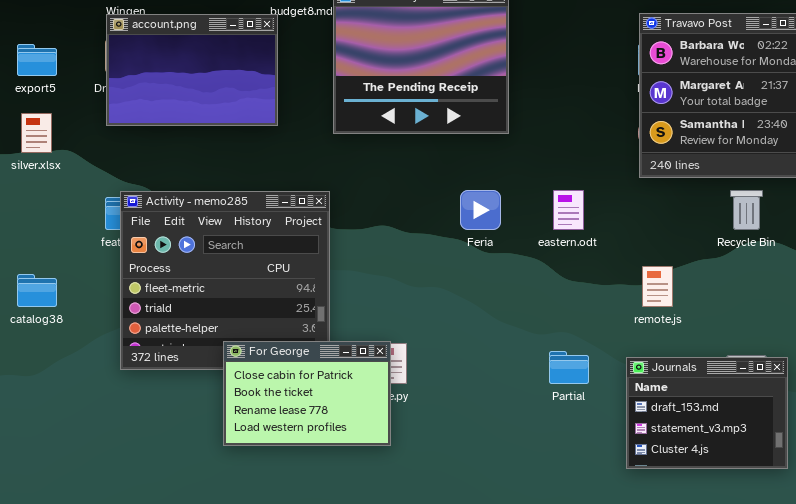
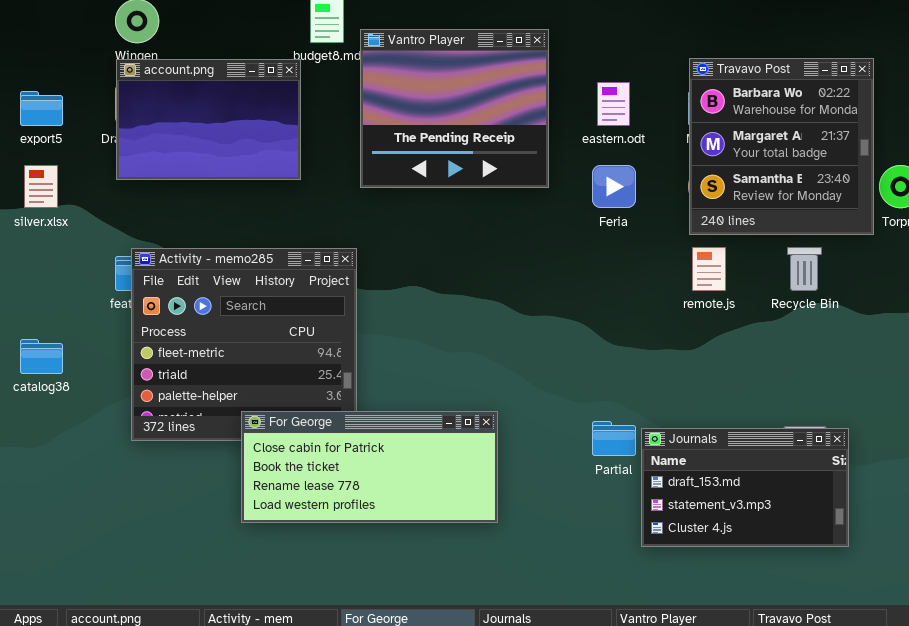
Feria: [460,190,501,230] -> [592,165,636,208], moved
eastern.odt: [553,190,584,230] -> [597,82,630,126], moved
remote.js: [642,266,673,307] -> [692,247,726,291], moved
For George: [223,341,391,446] -> [241,411,498,523], resized
Journals: [626,357,788,469] -> [641,428,849,547], resized

